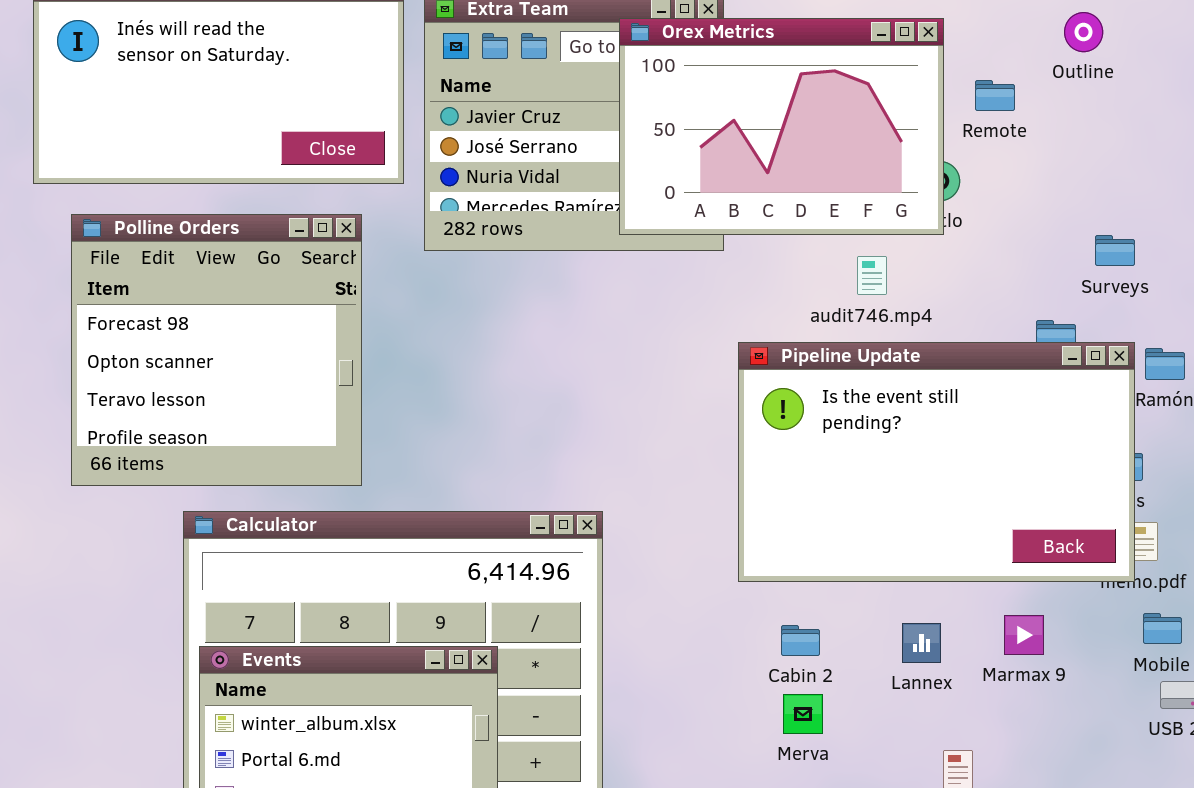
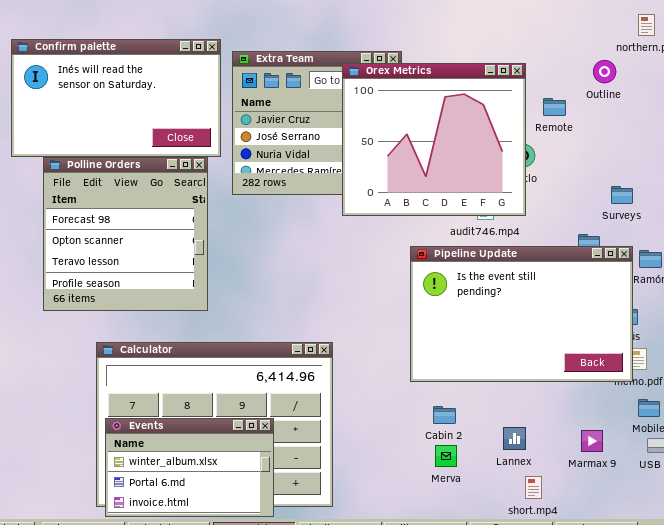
Orex Metrics: [619,18,944,235] -> [342,63,526,216], resized
Polline Orders: [71,214,362,486] -> [43,157,208,311], moved
Marmax 9: [1004,615,1044,655] -> [581,430,603,452], moved
Lannex: [902,623,941,663] -> [503,427,526,450], moved

